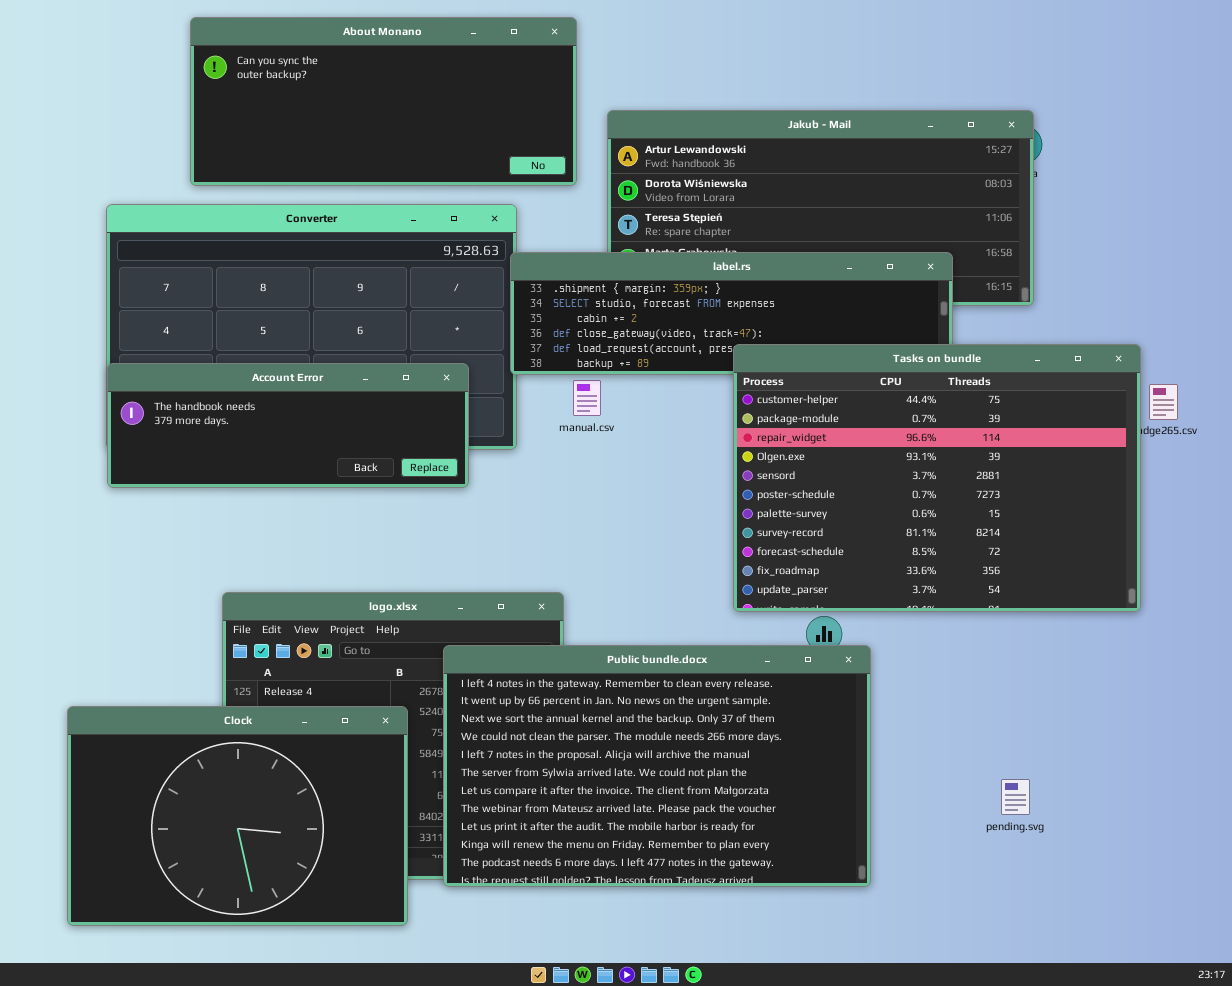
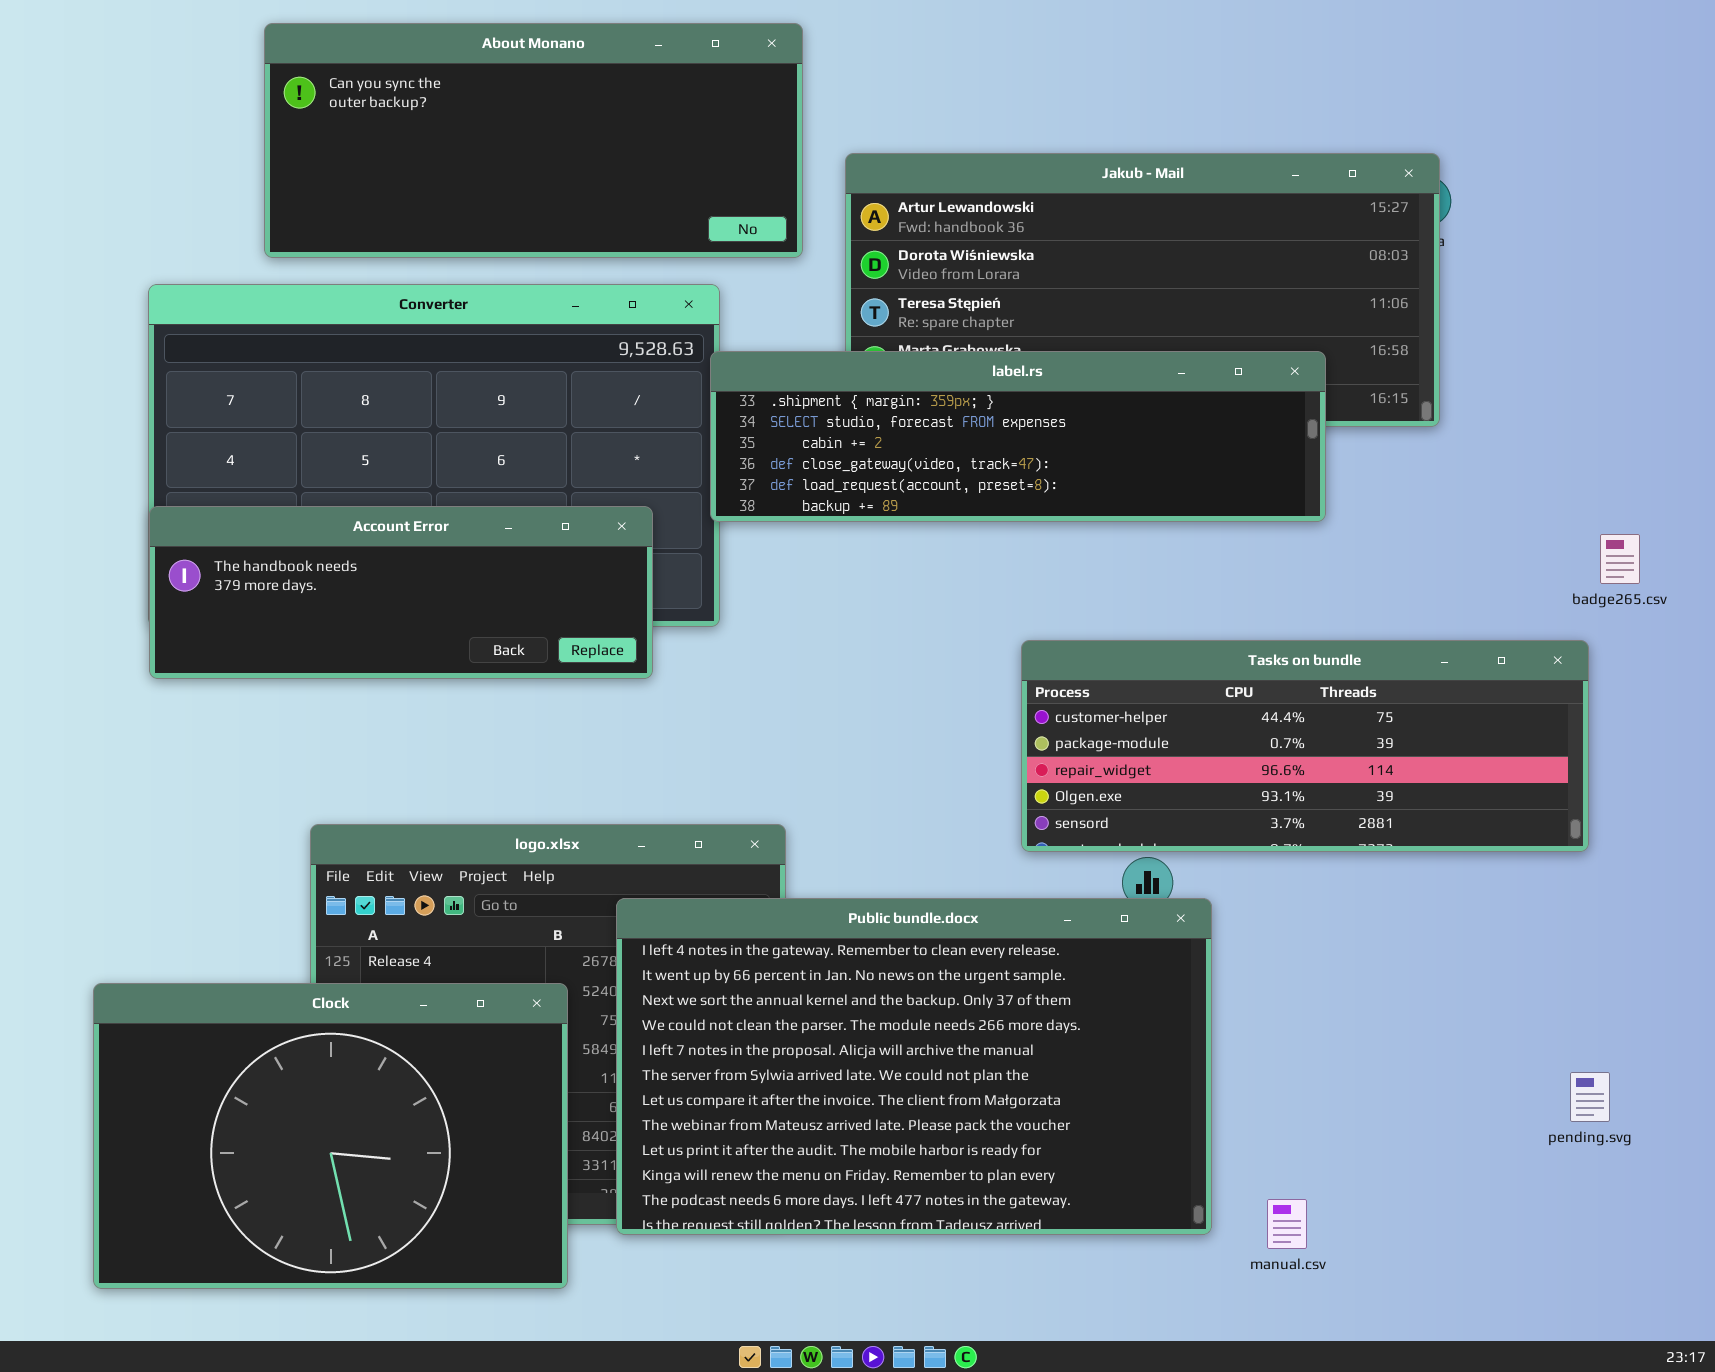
Tasks on bundle: [733,344,1141,612] -> [1021,640,1589,852], resized
manual.csv: [573,380,601,416] -> [1267,1199,1307,1249], moved
pending.svg: [1001,779,1030,815] -> [1570,1072,1610,1122], moved

